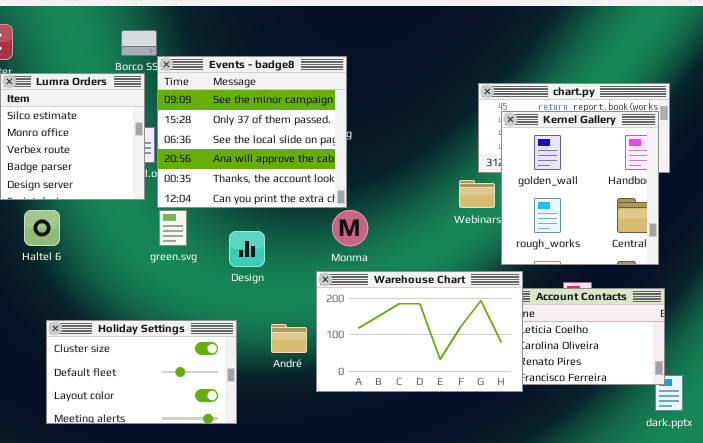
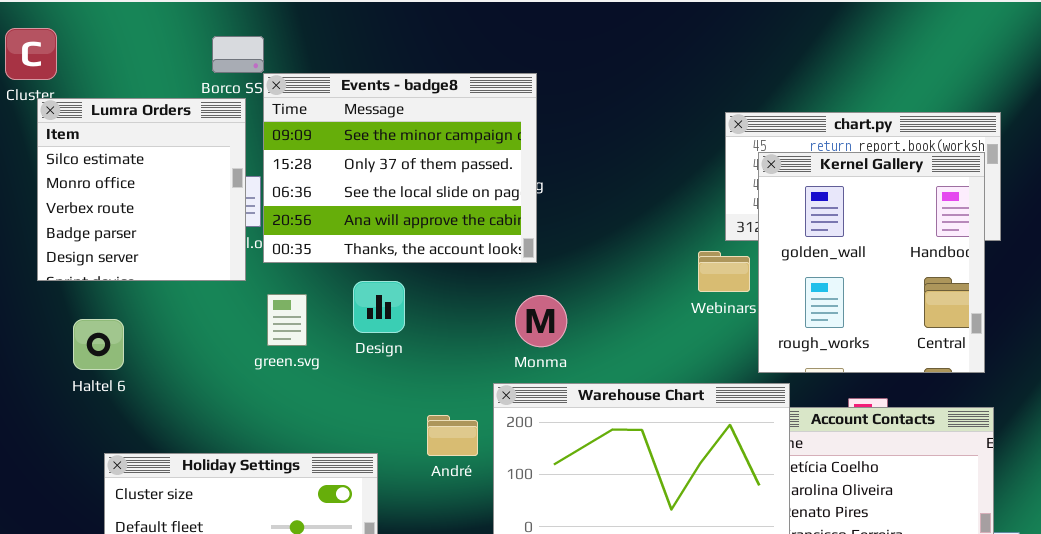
Events - badge8: [157,56,347,208] -> [263,73,537,263], resized
Haltel 6: [24,210,60,246] -> [73,319,124,370], moved
Design: [229,231,265,267] -> [353,281,405,333], moved
André: [271,324,307,353] -> [427,415,478,456], moved

